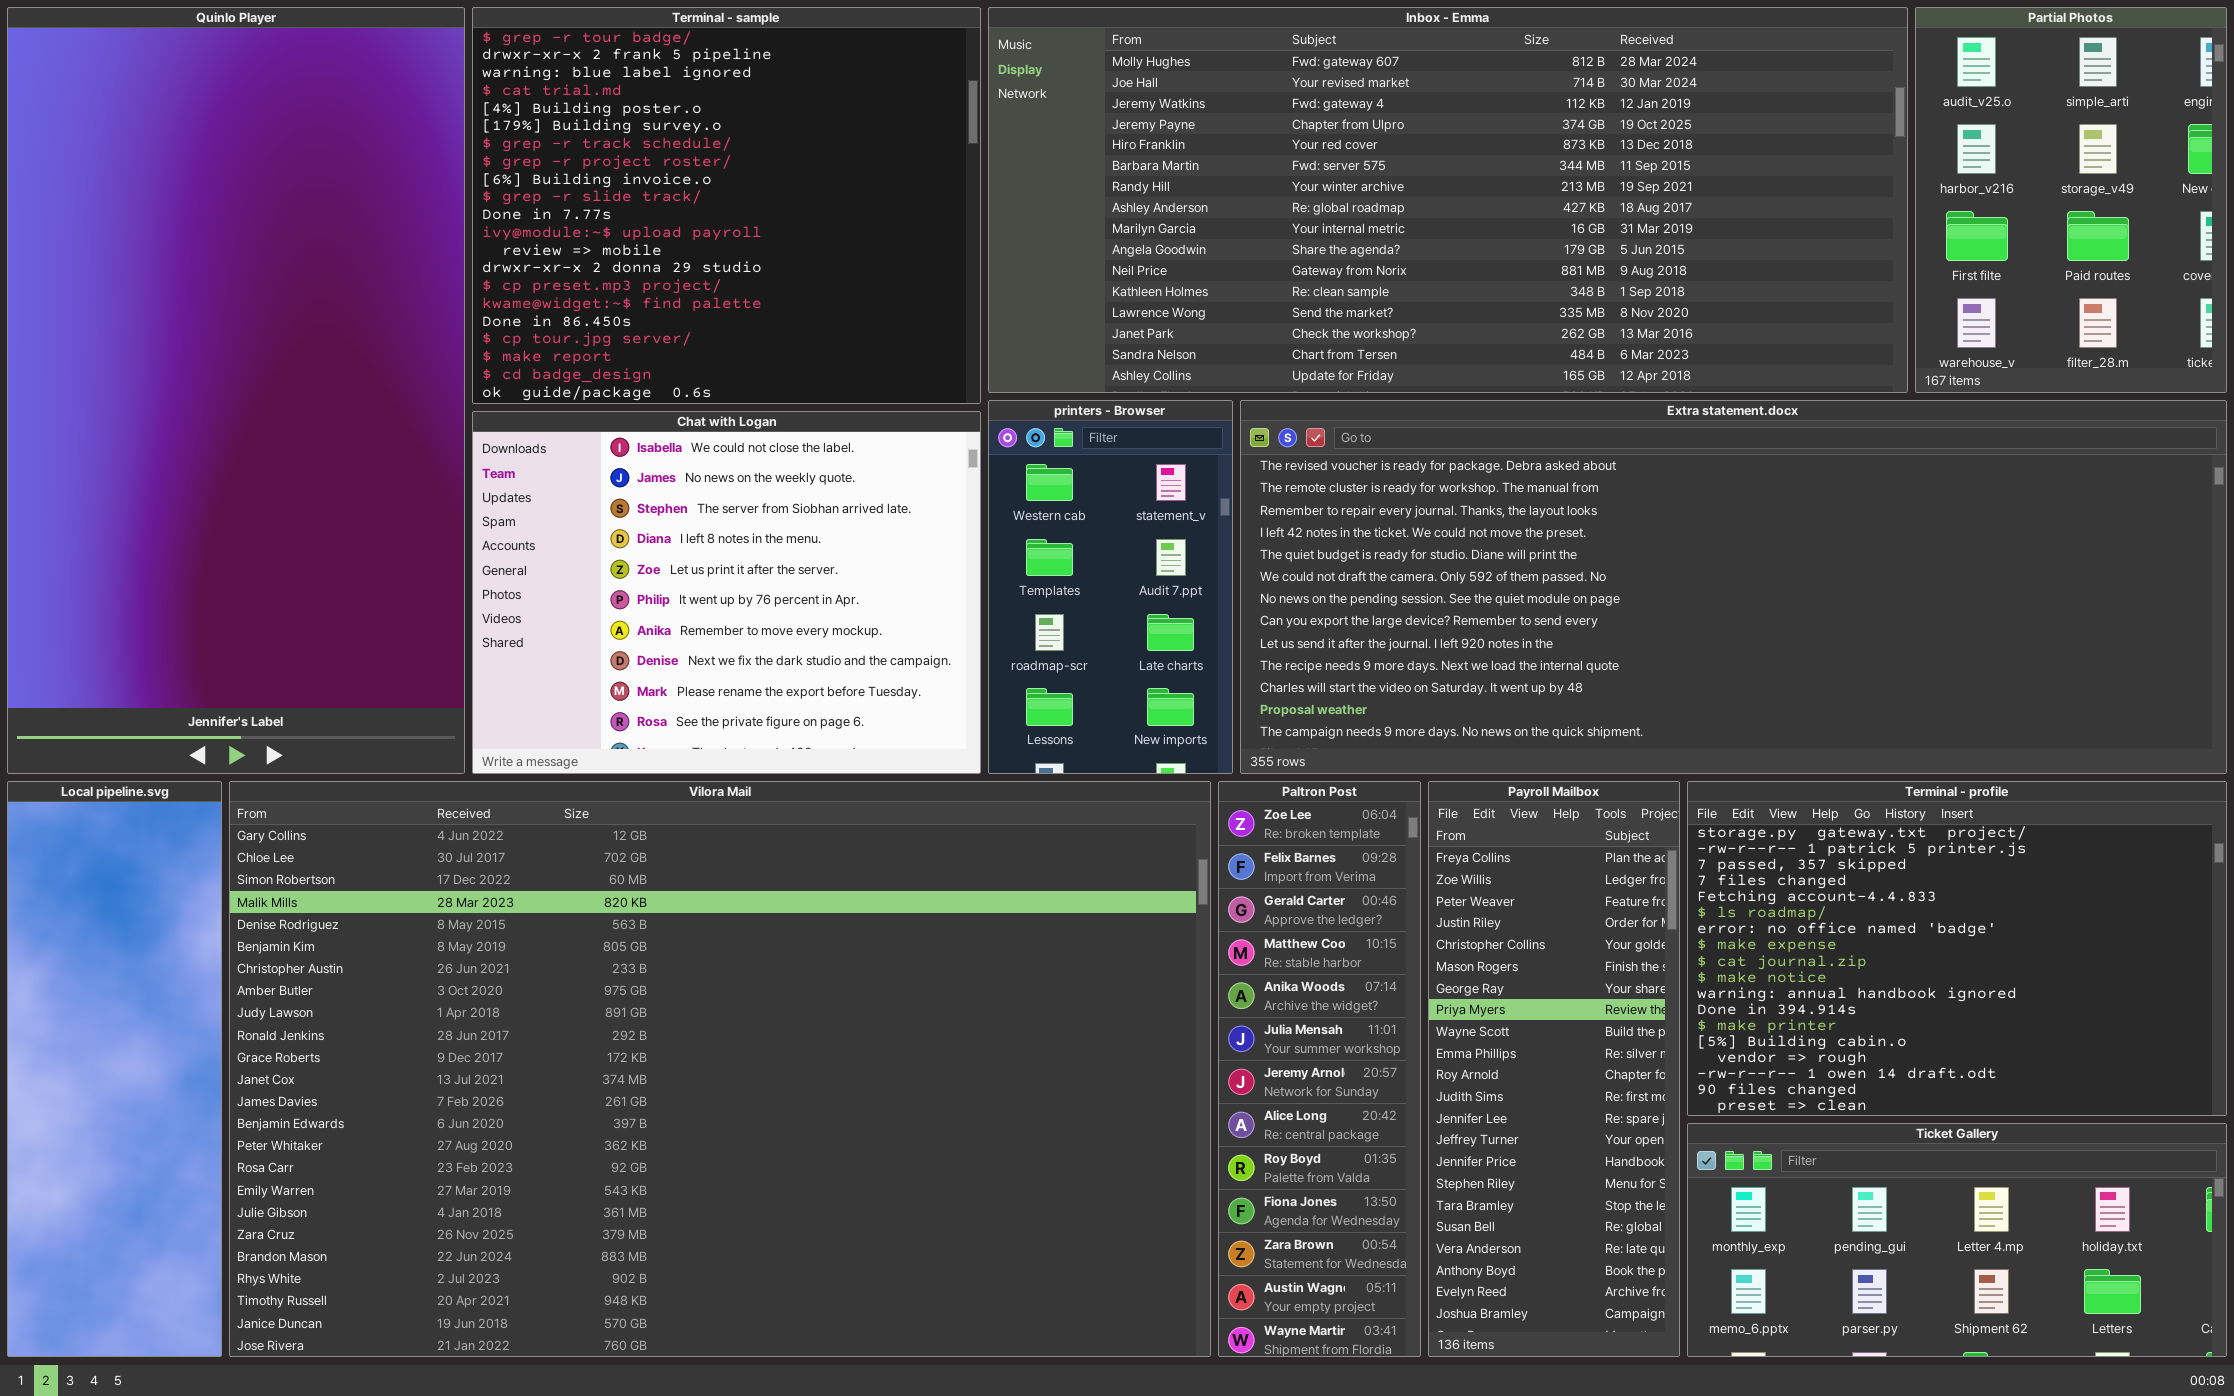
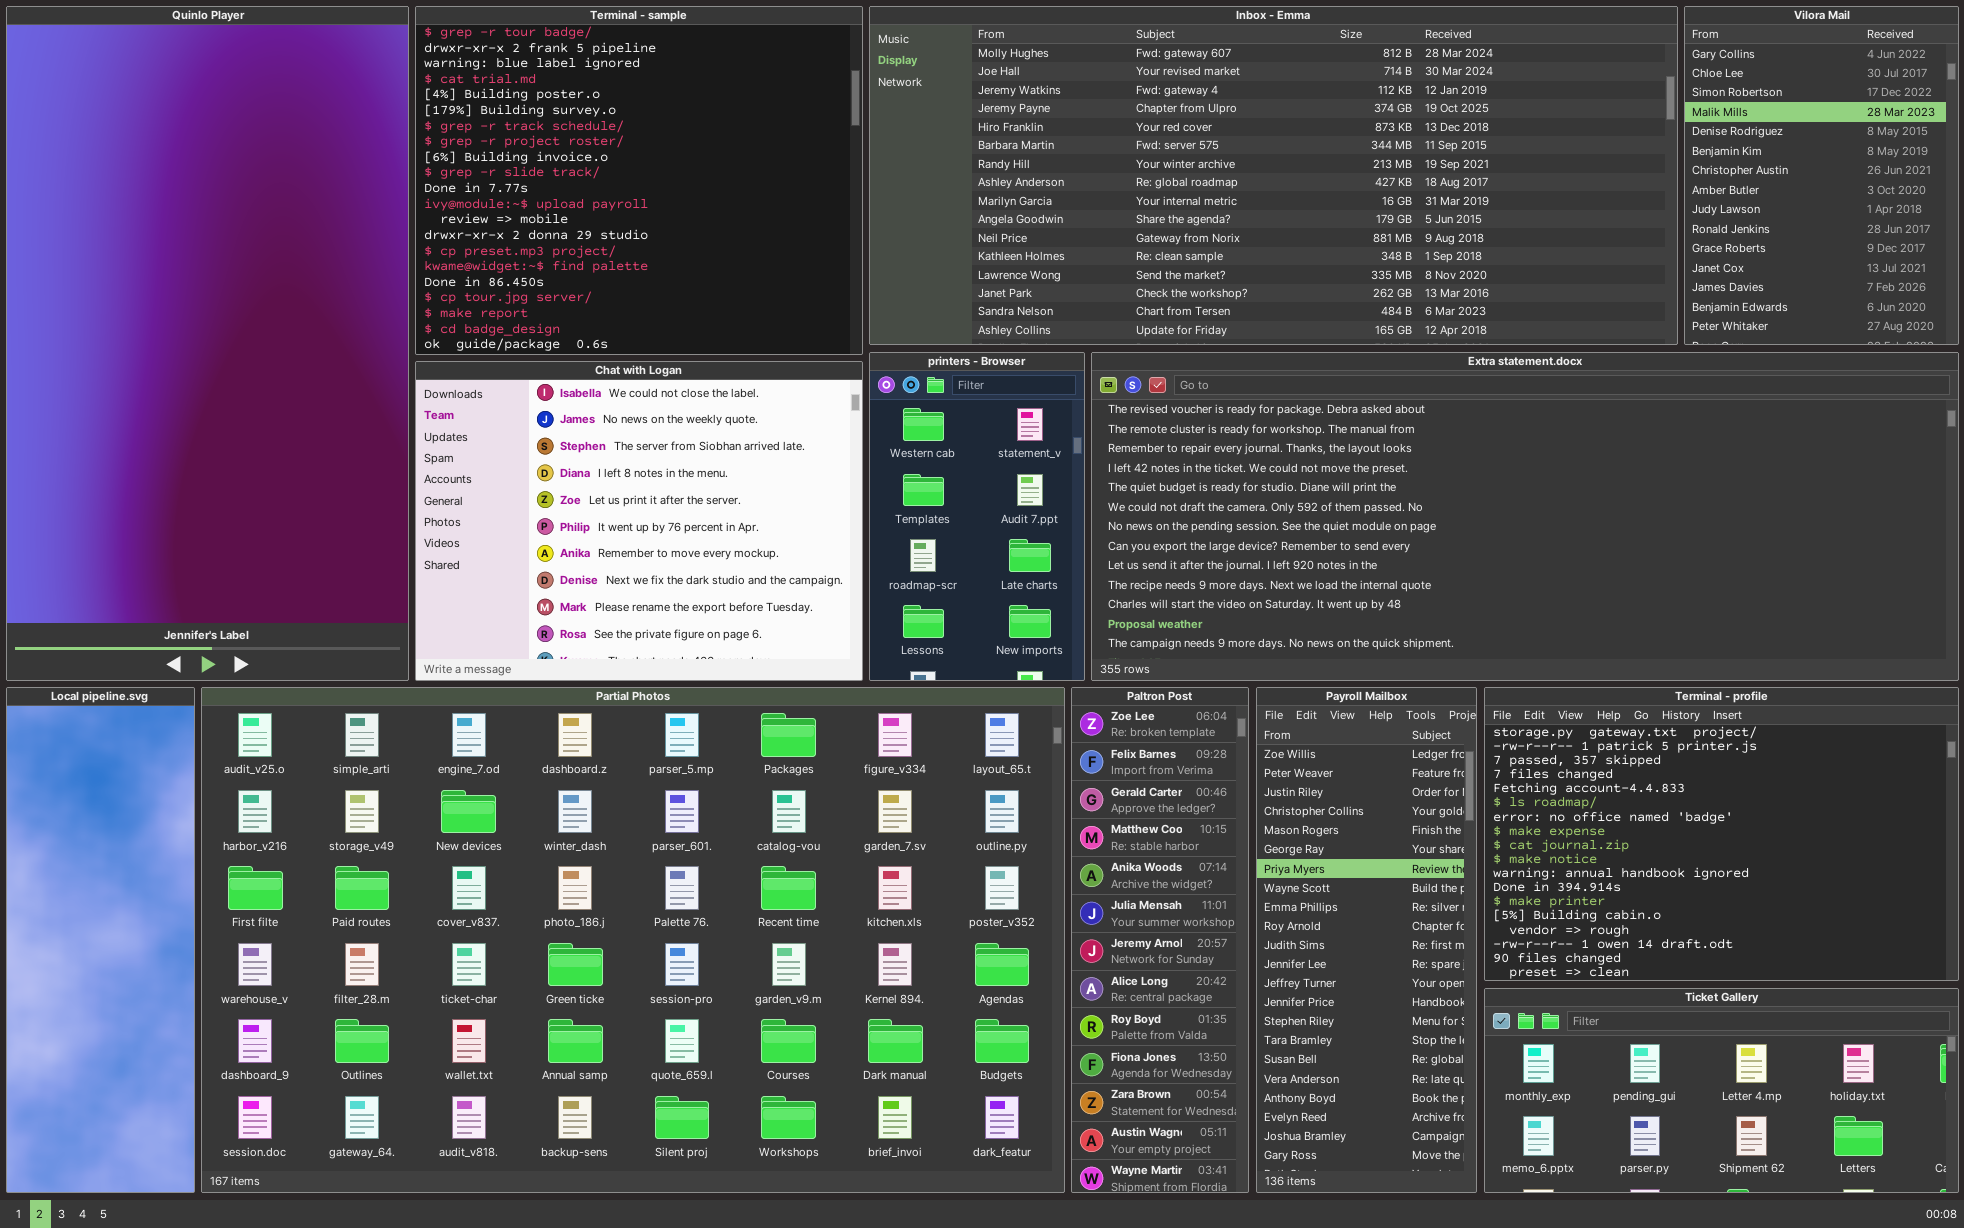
Partial Photos: [1915,7,2227,393] -> [201,687,1065,1193], moved, resized
Vilora Mail: [229,781,1211,1357] -> [1684,6,1959,345], moved, resized
Payroll Mailbox: [1428,781,1680,1357] -> [1256,687,1477,1193], scrolled down 1 row

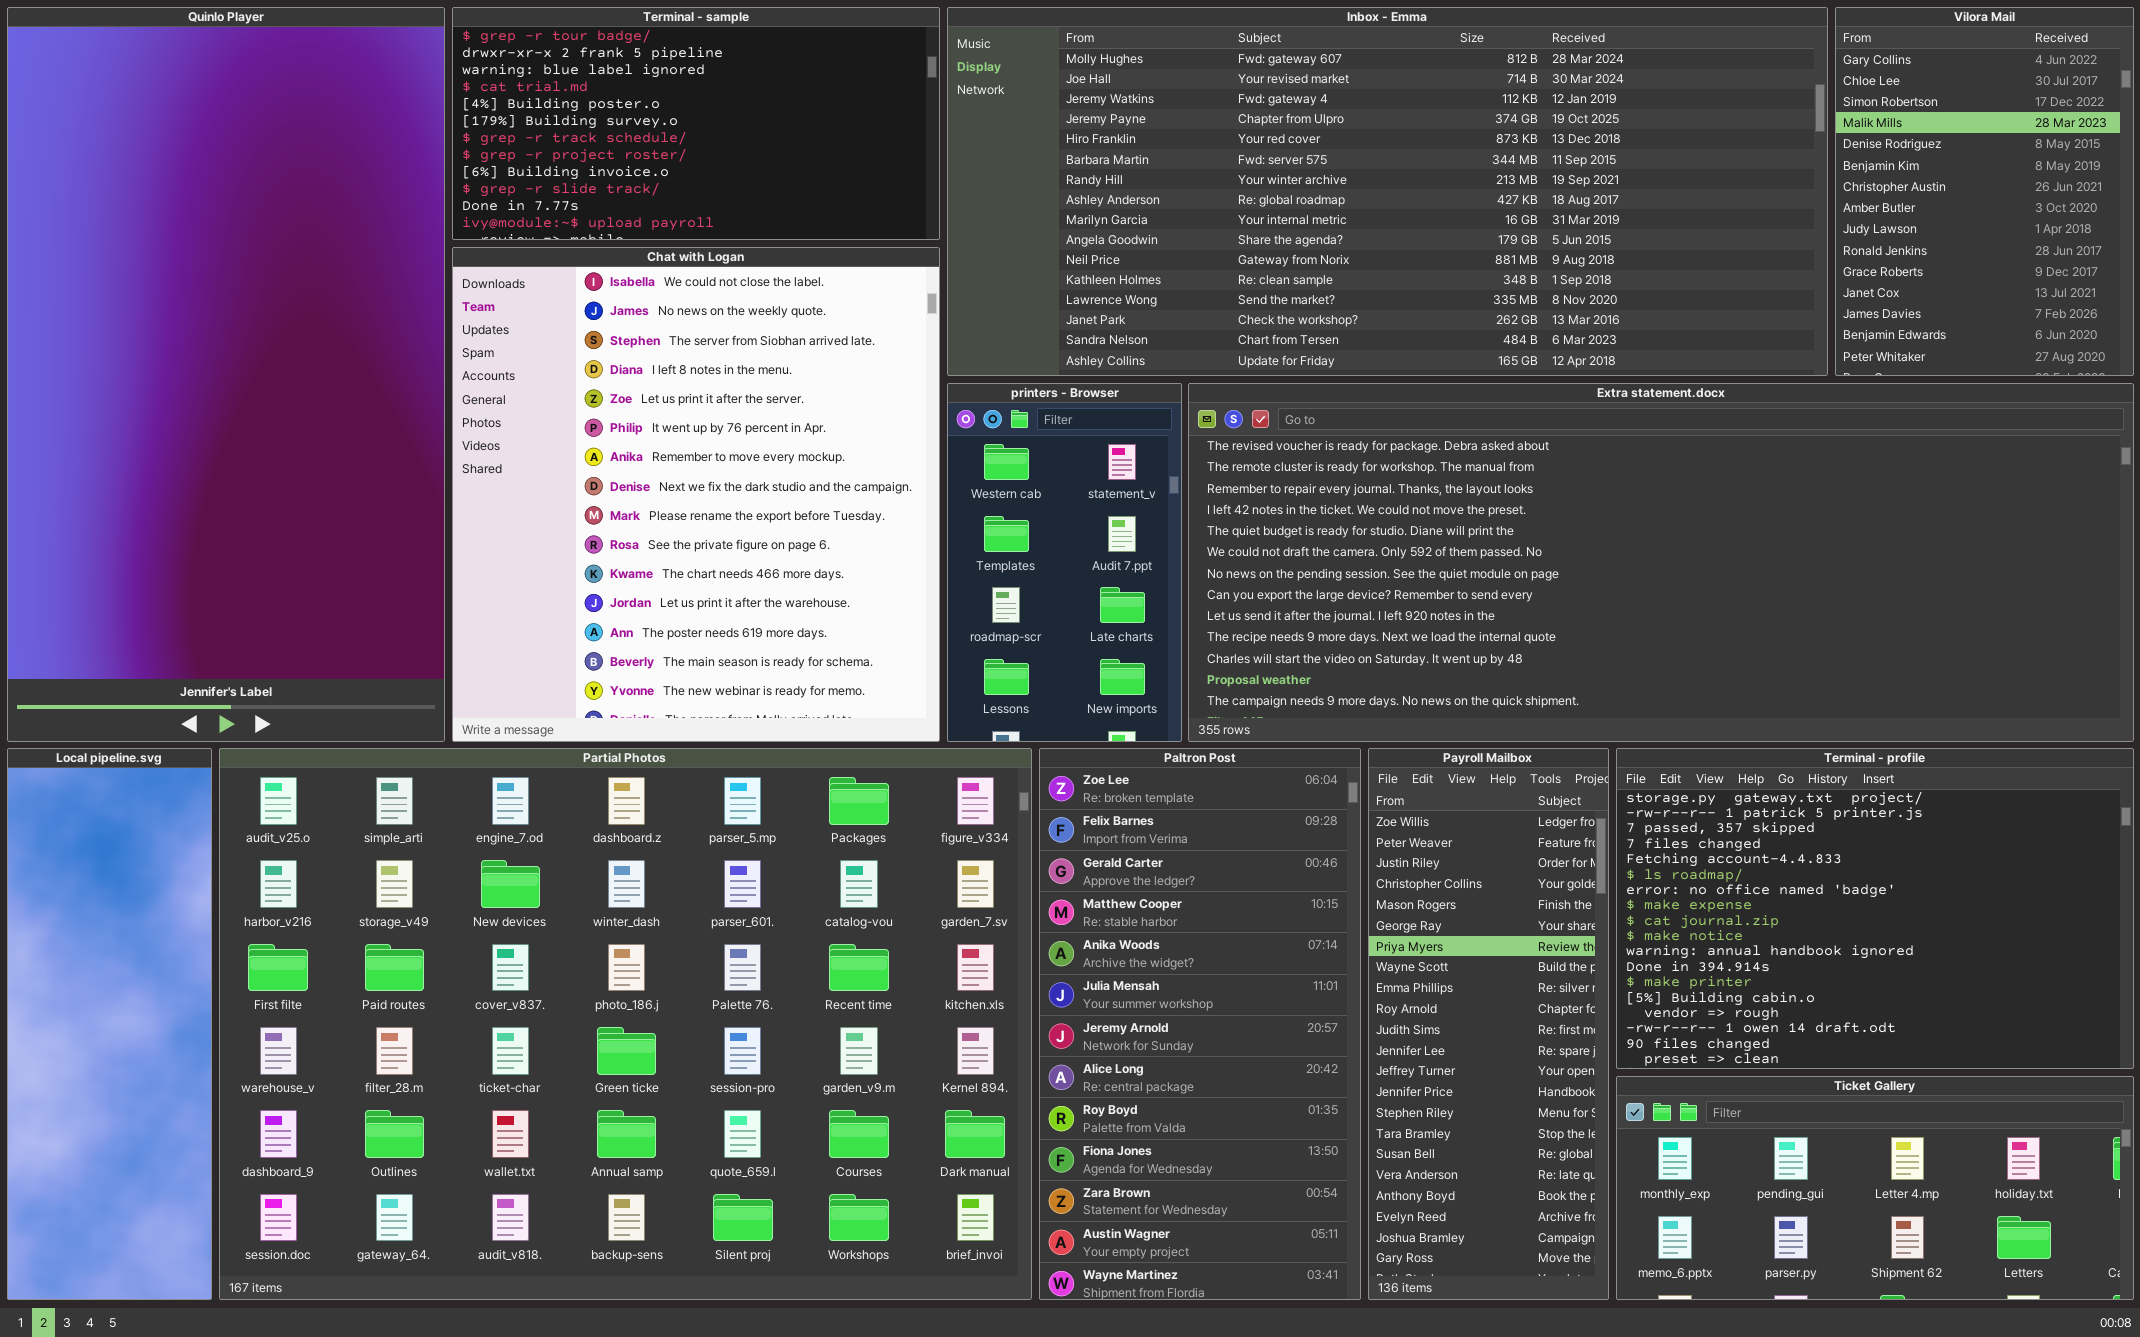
Terminal - sample: [415,6,863,355] -> [452,7,940,240], resized
Chat with Logan: [415,361,863,681] -> [452,247,940,742], resized
Partial Photos: [201,687,1065,1193] -> [219,748,1032,1300], resized
Paltron Post: [1071,687,1249,1193] -> [1039,748,1361,1300], resized

